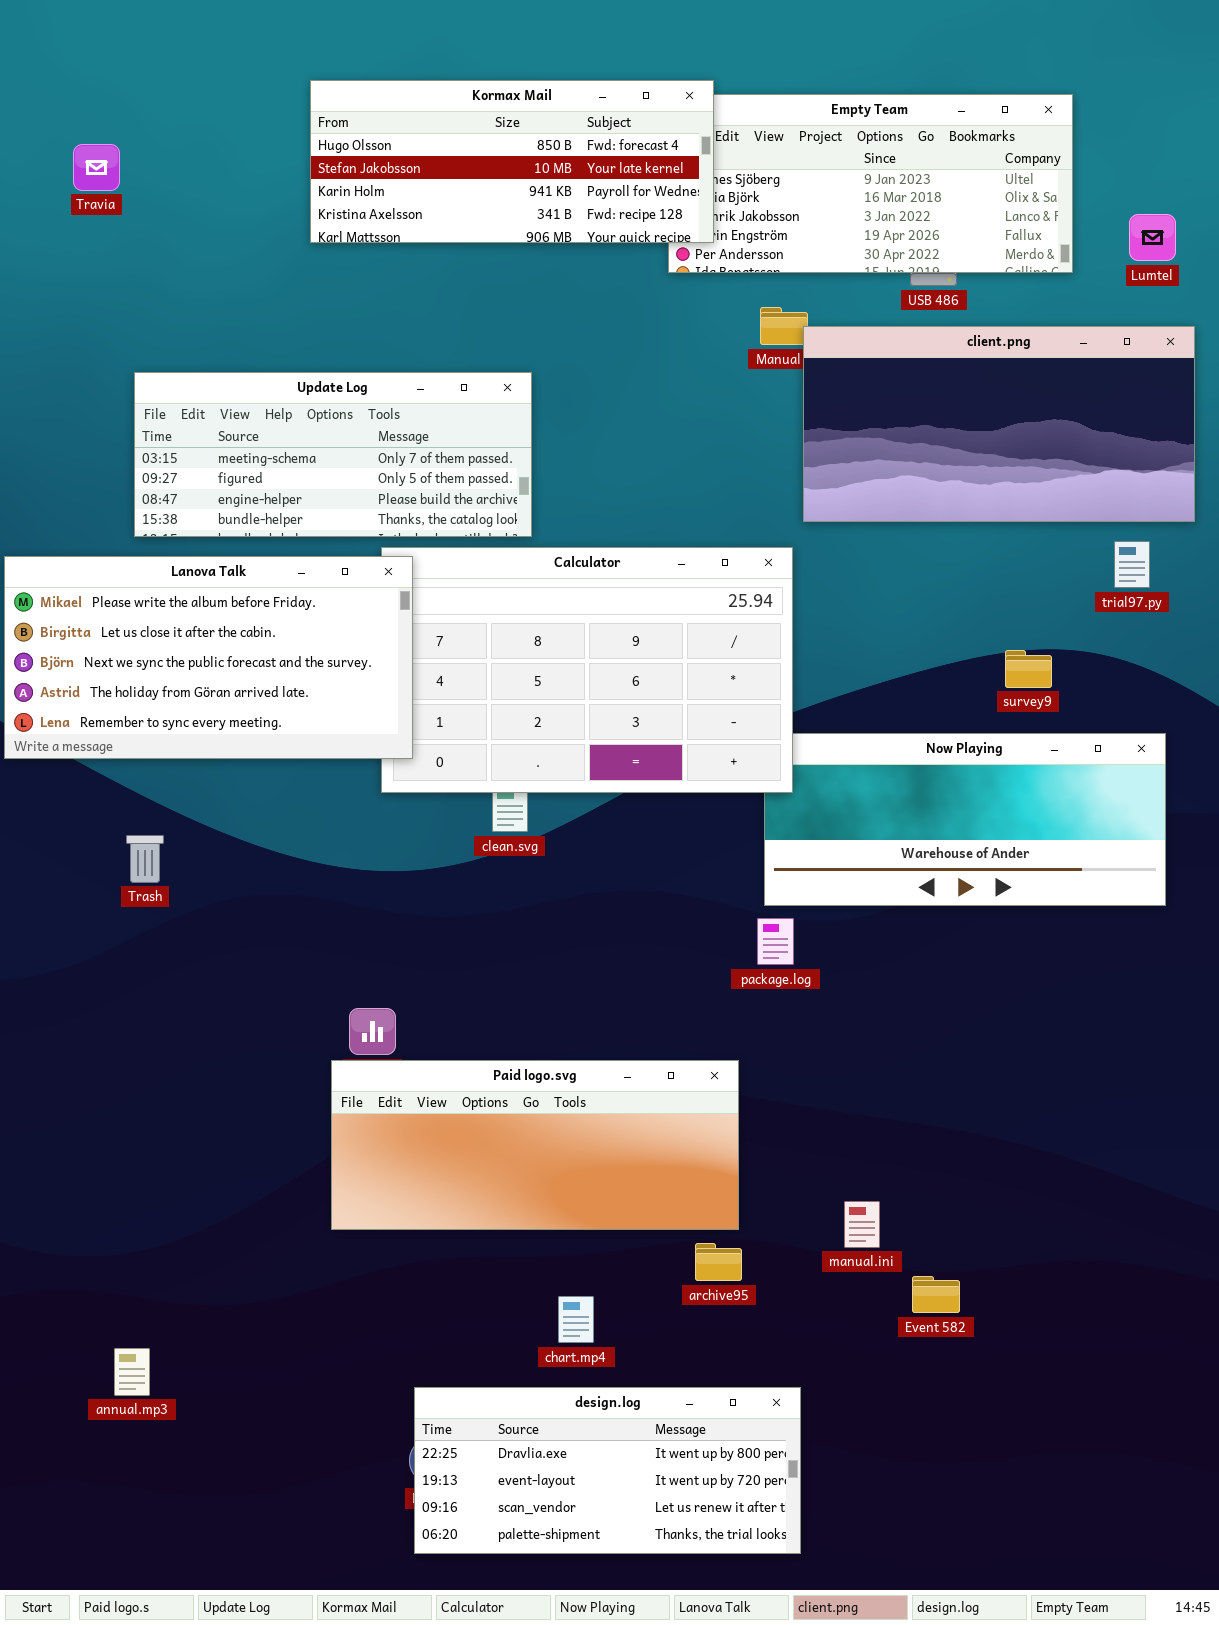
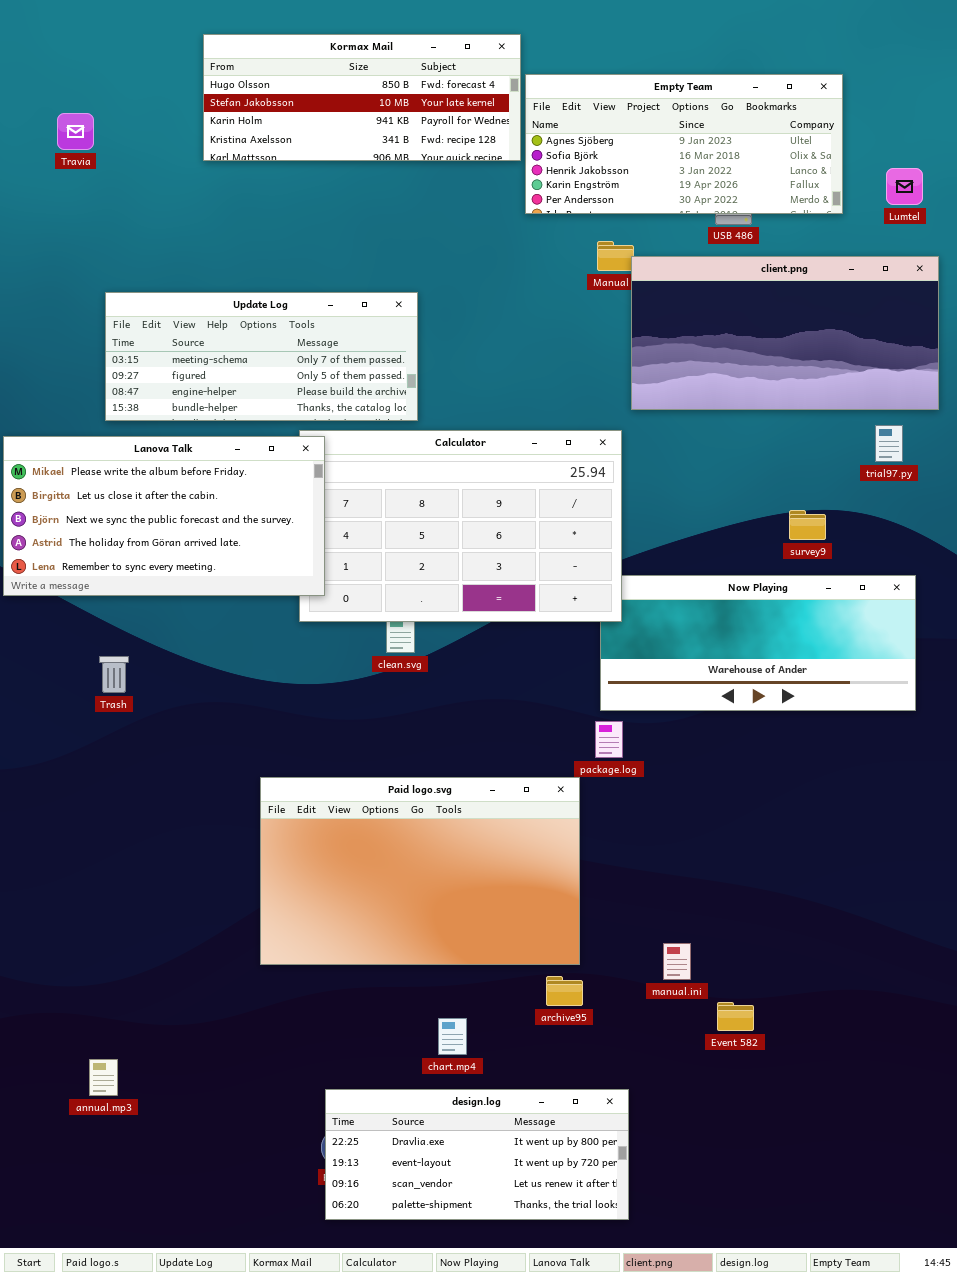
Kormax Mail: [310,80,714,243] -> [203,34,521,161], moved
Paid logo.svg: [331,1060,739,1230] -> [260,777,580,965], resized

